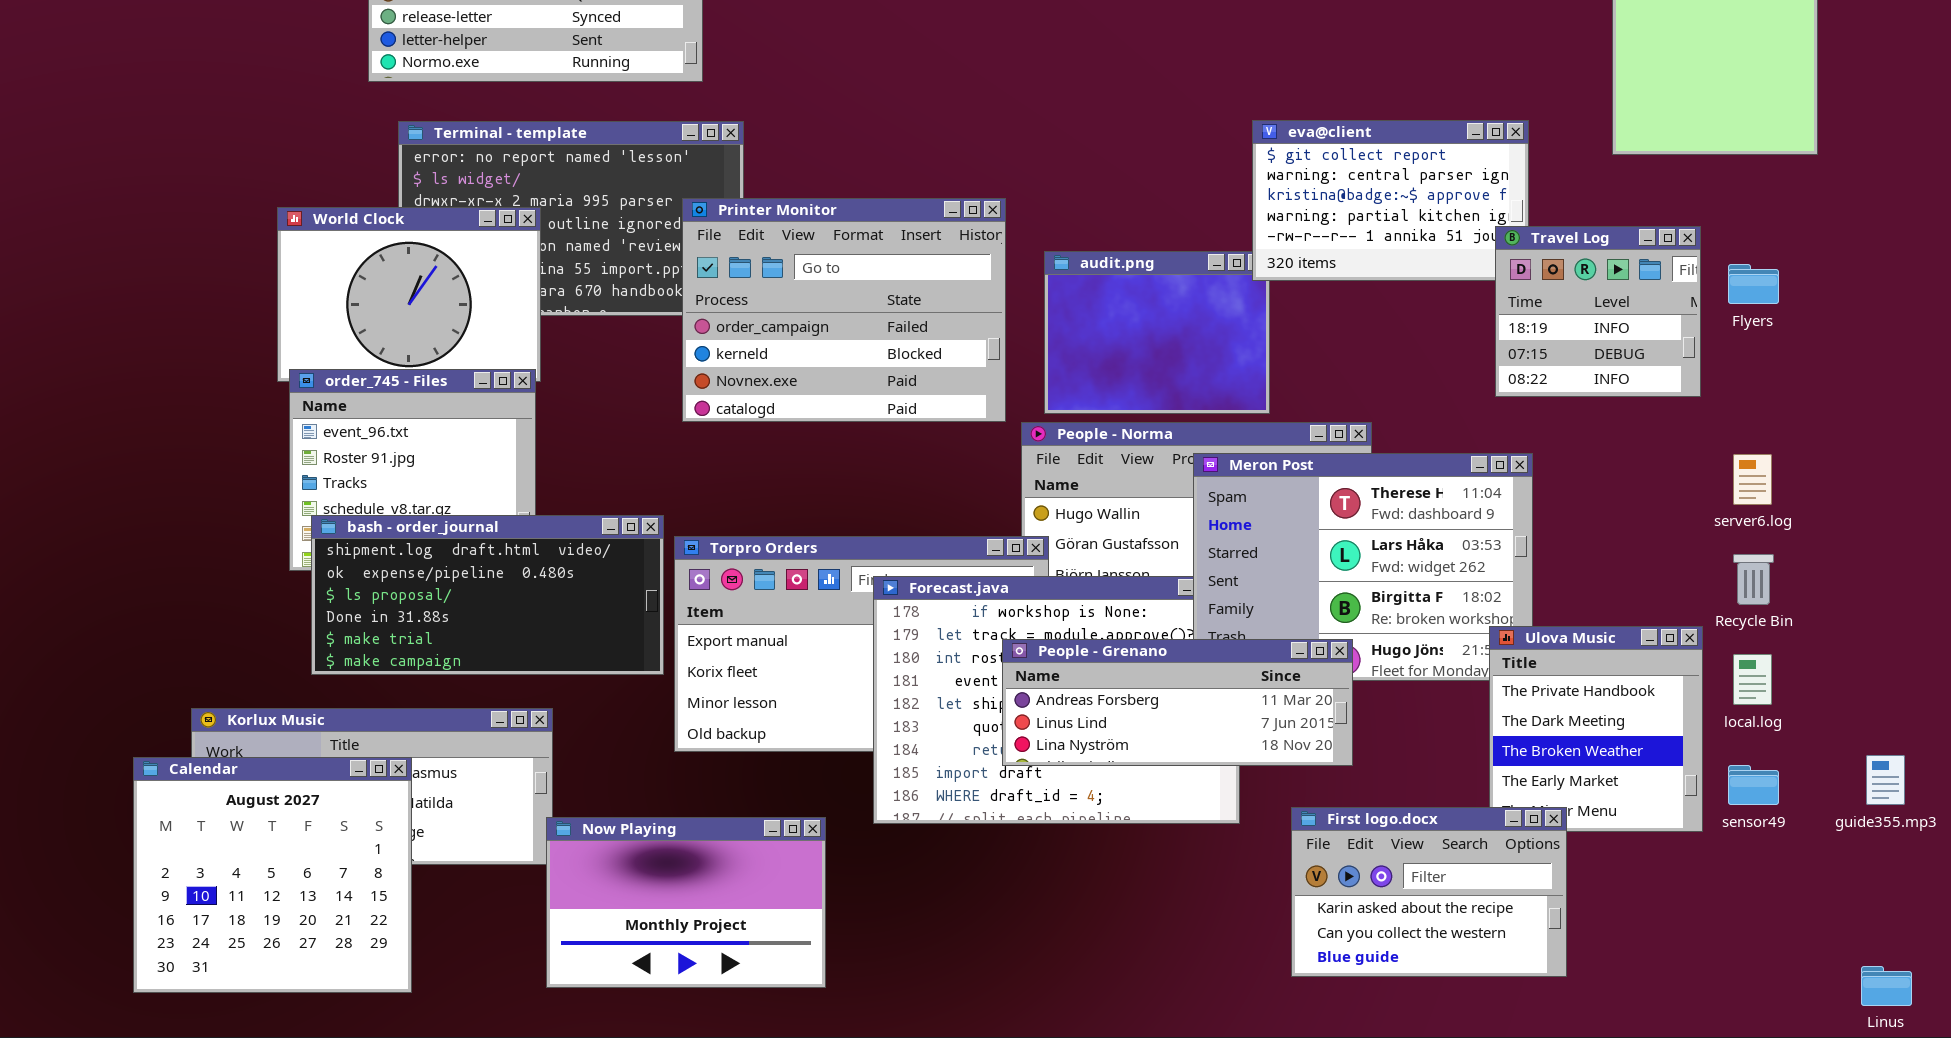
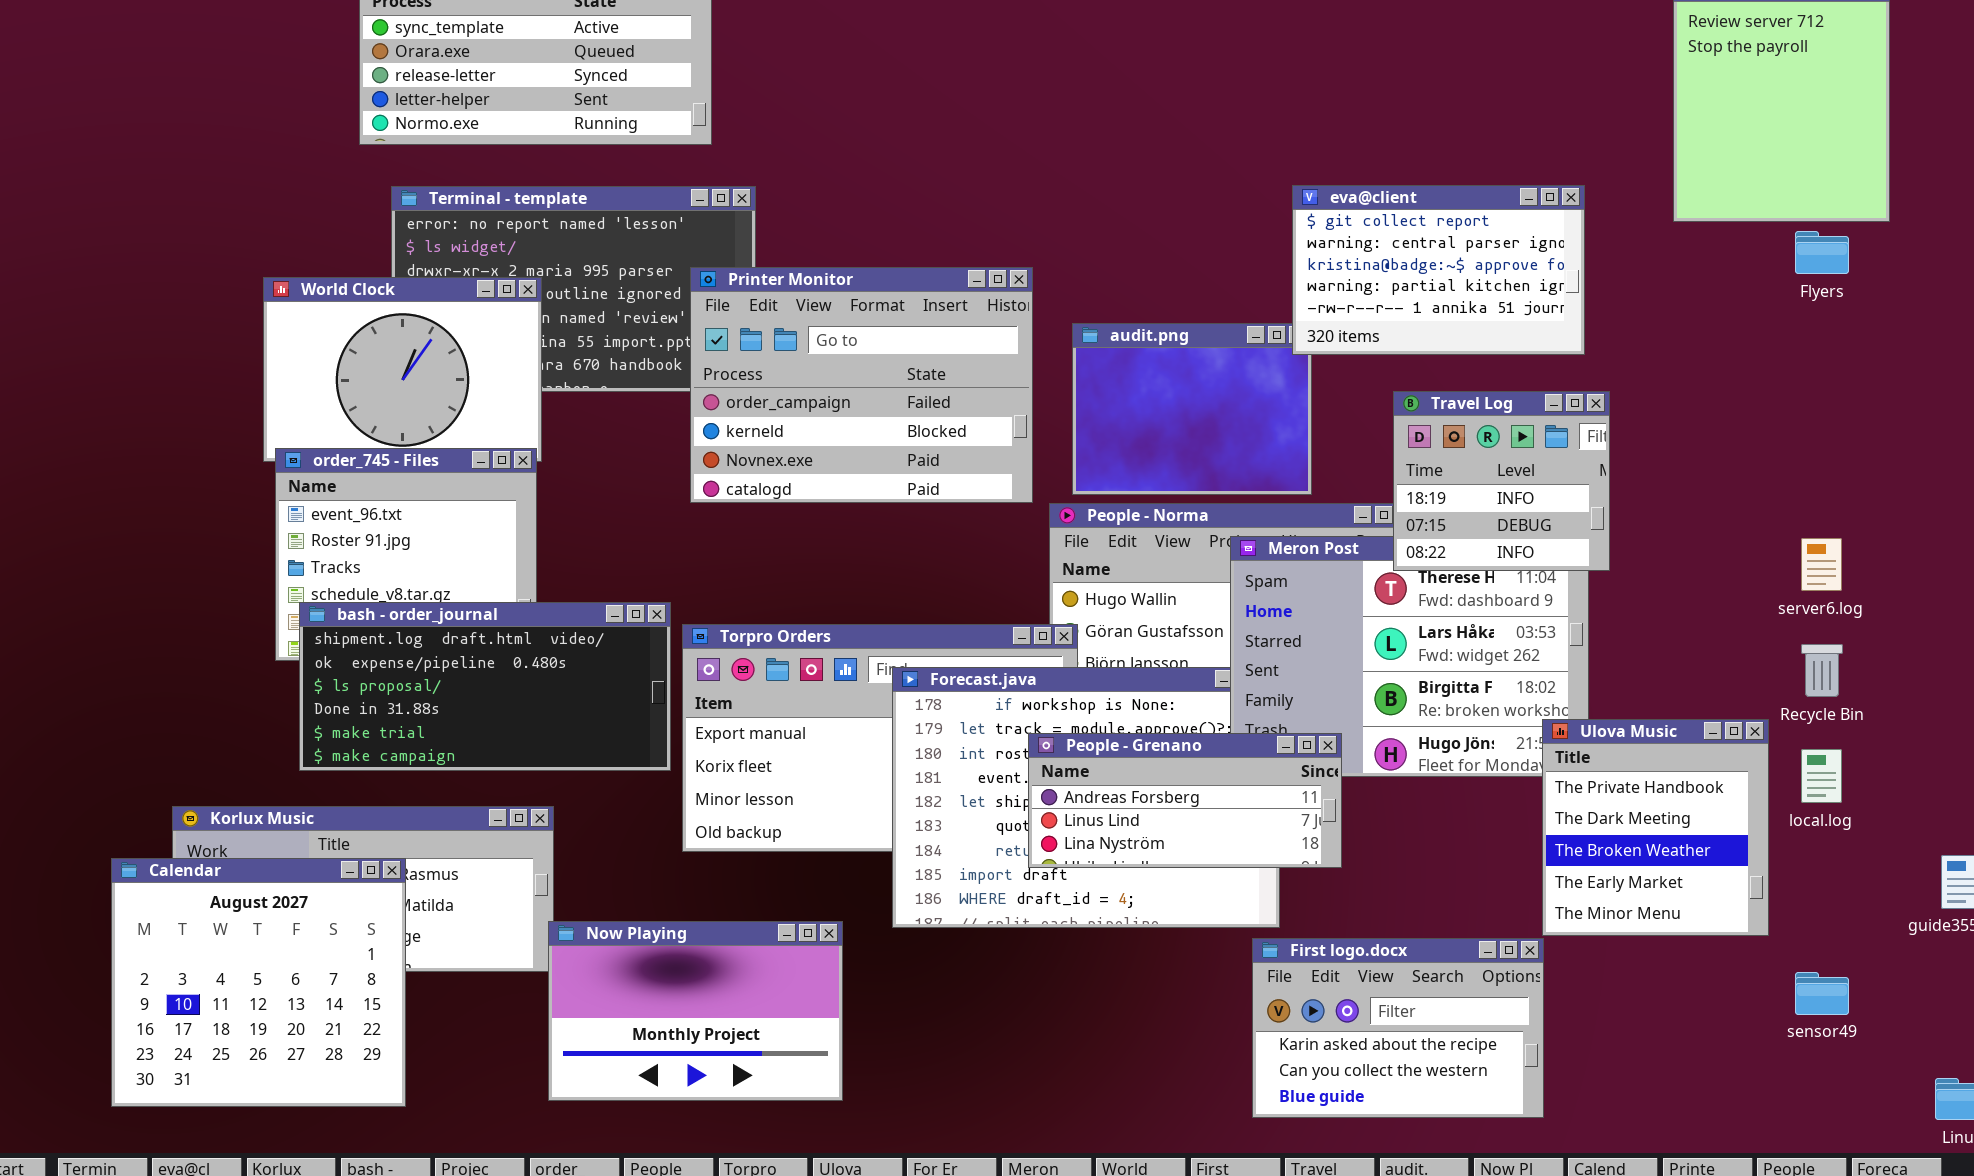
Travel Log: [1495,226,1701,397] -> [1393,391,1610,571], moved
Flyers: [1728,264,1779,304] -> [1795,231,1849,274], moved
People - Grenano: [1002,639,1353,766] -> [1028,733,1342,868], resized
sensor49: [1728,765,1779,805] -> [1795,972,1849,1015], moved
First logo.docx: [1291,807,1567,977] -> [1252,938,1544,1118], moved

